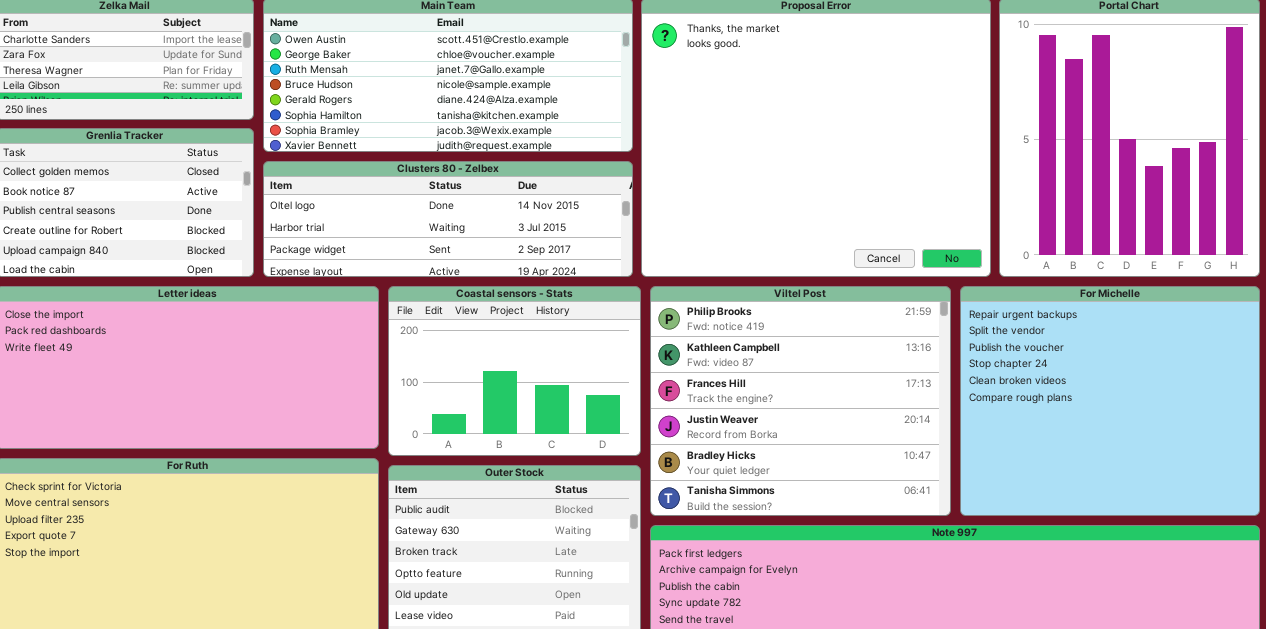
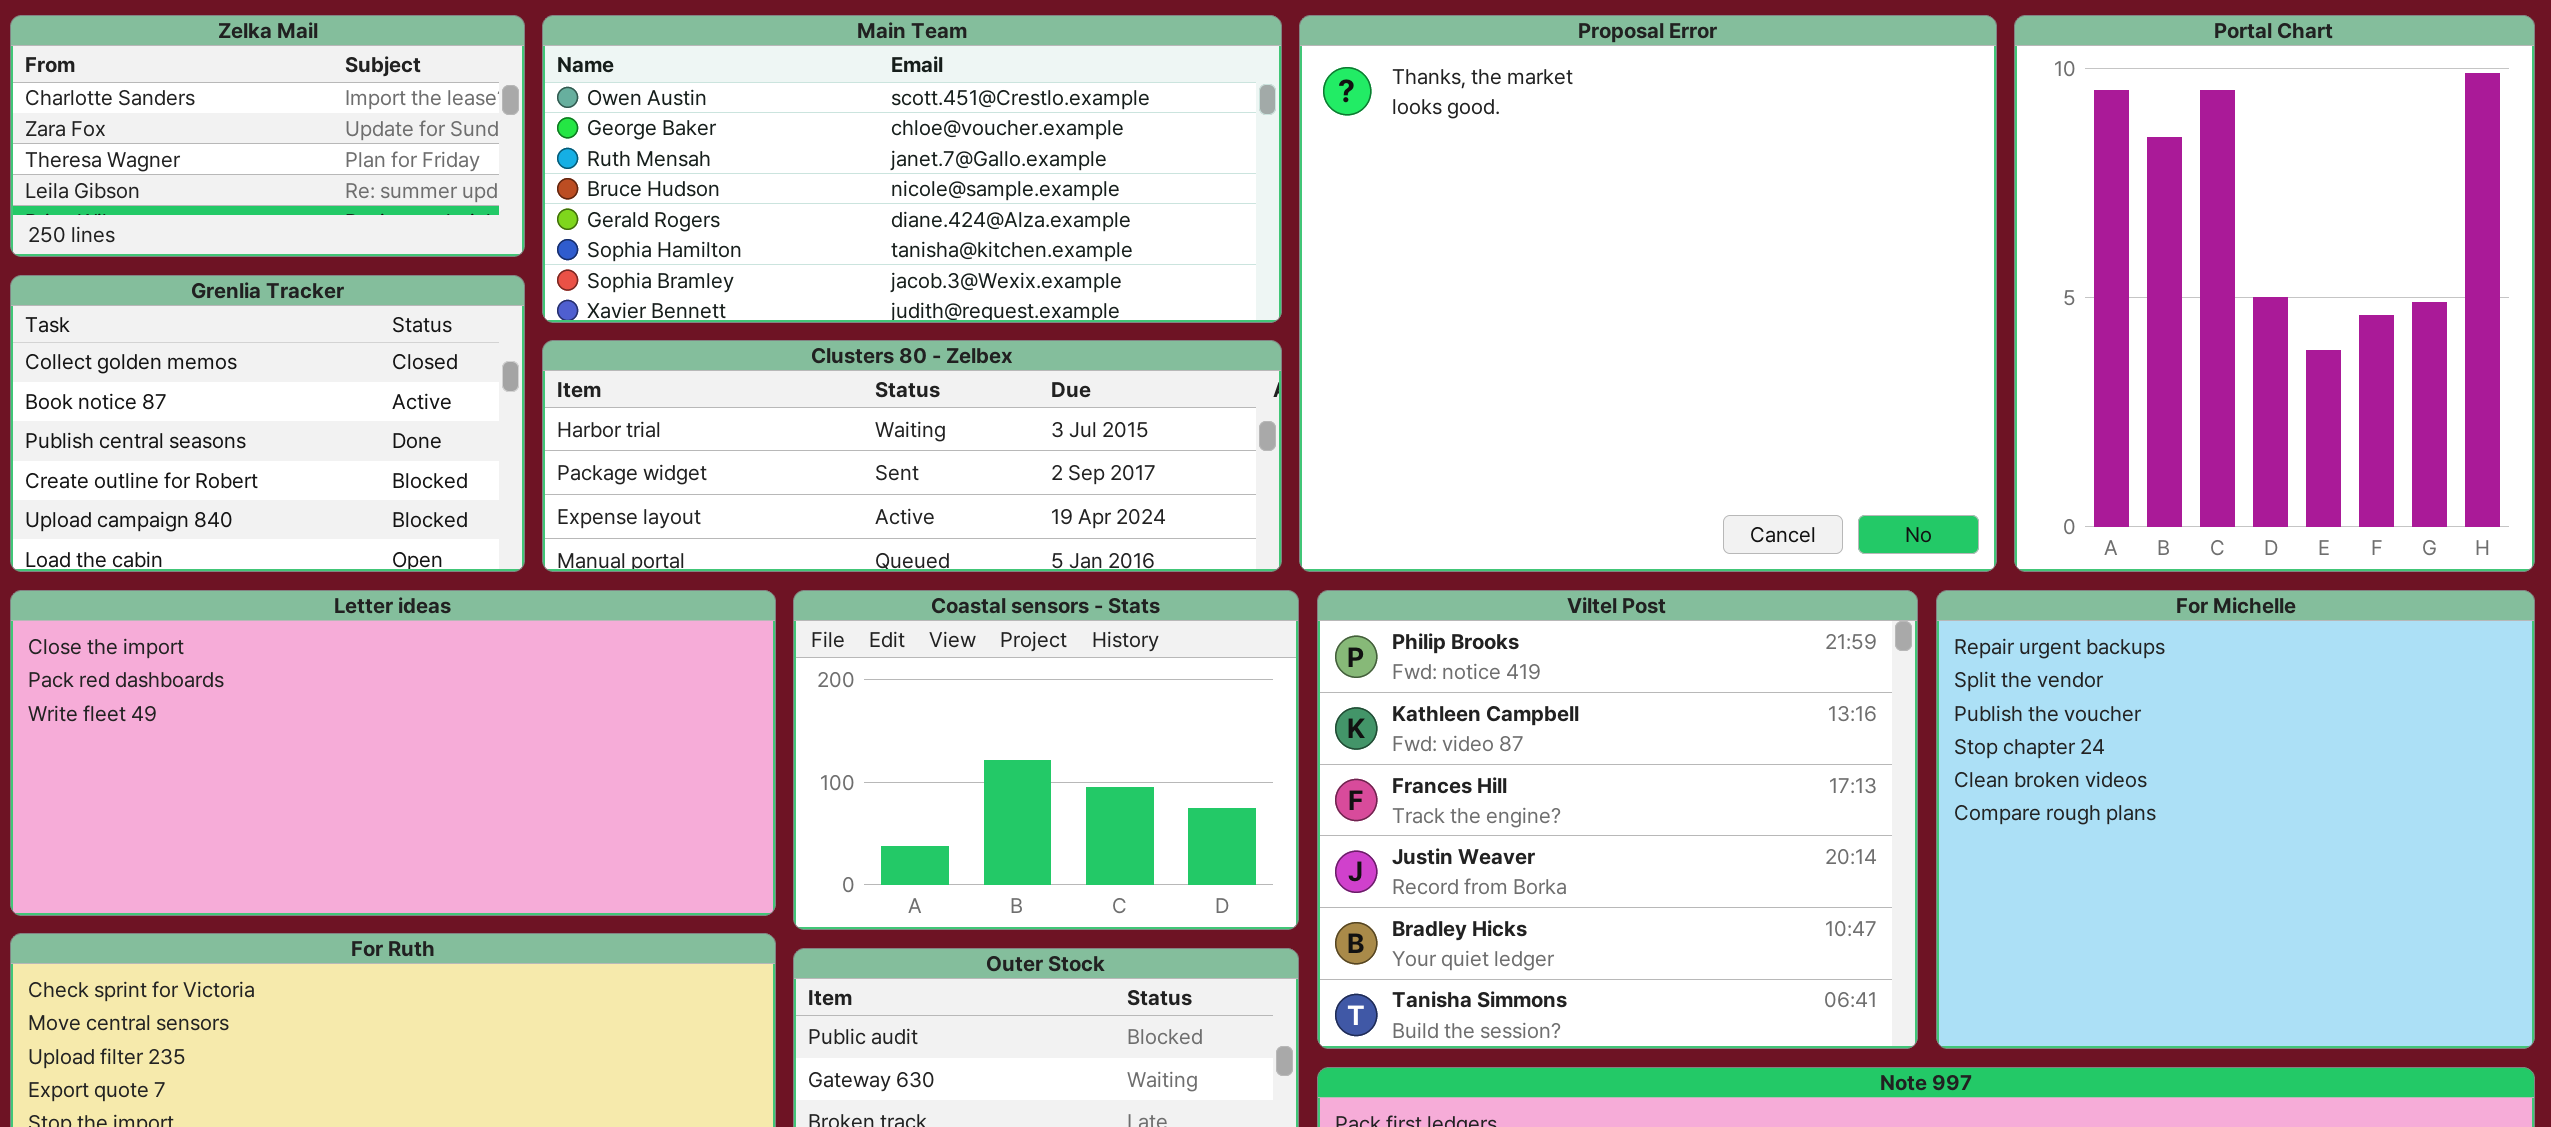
Clusters 80 - Zelbex: [263,161,633,277] -> [542,340,1282,572], scrolled down 1 row

